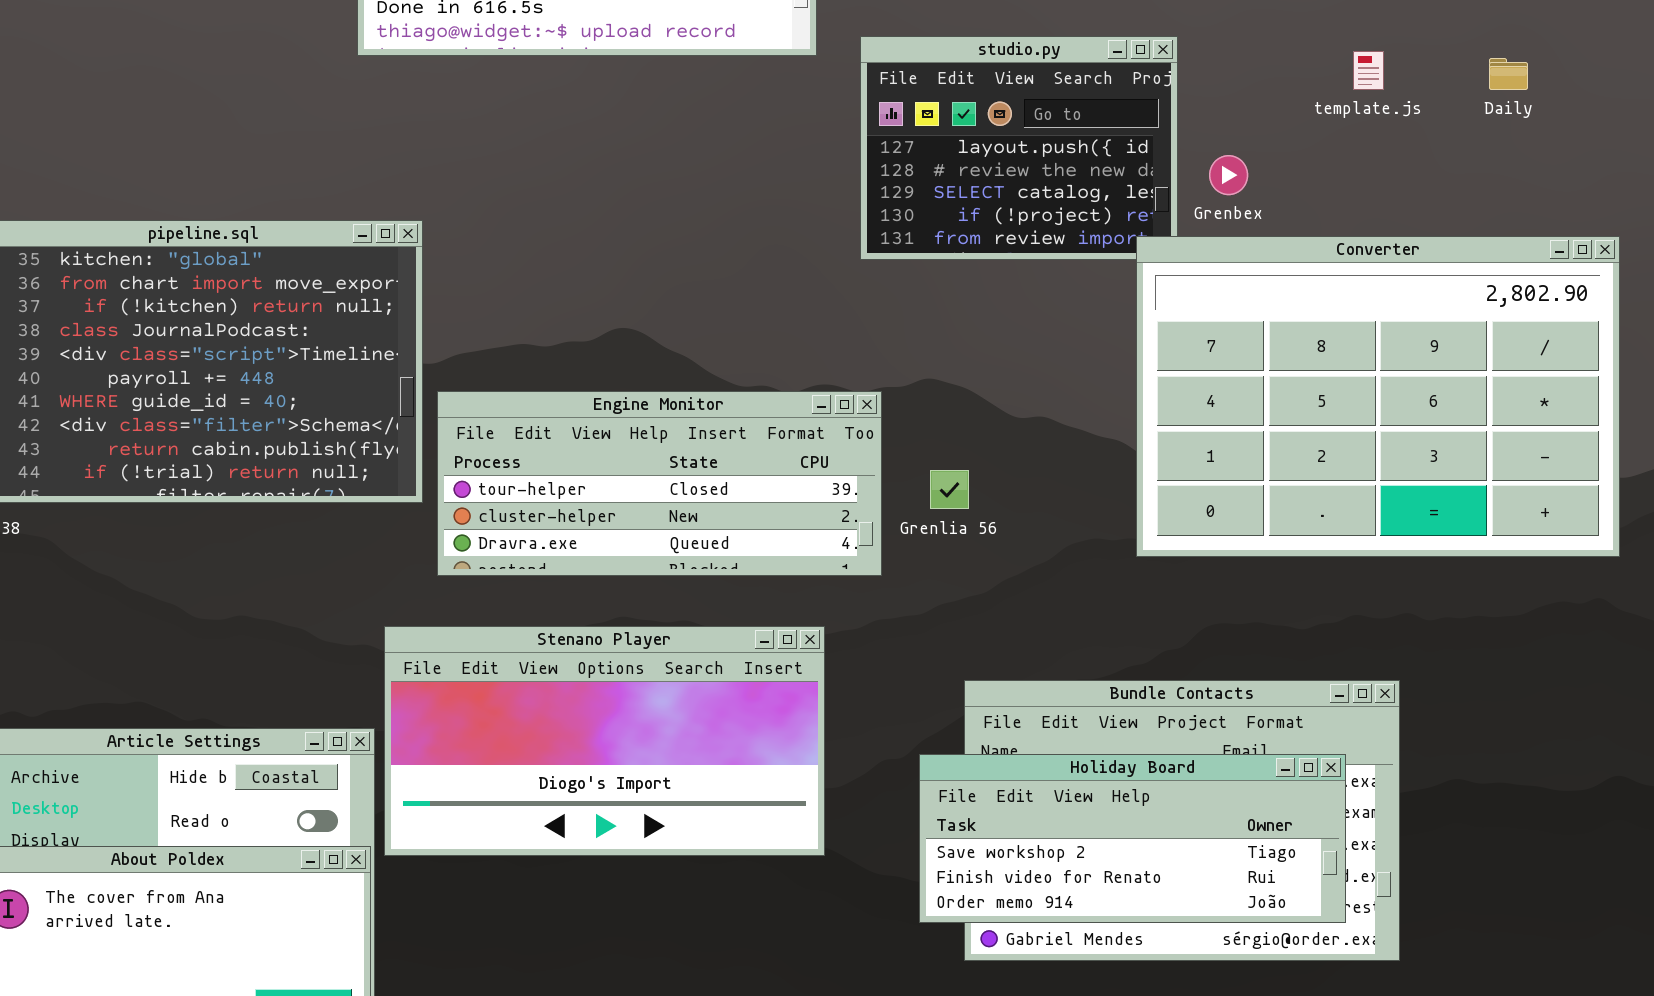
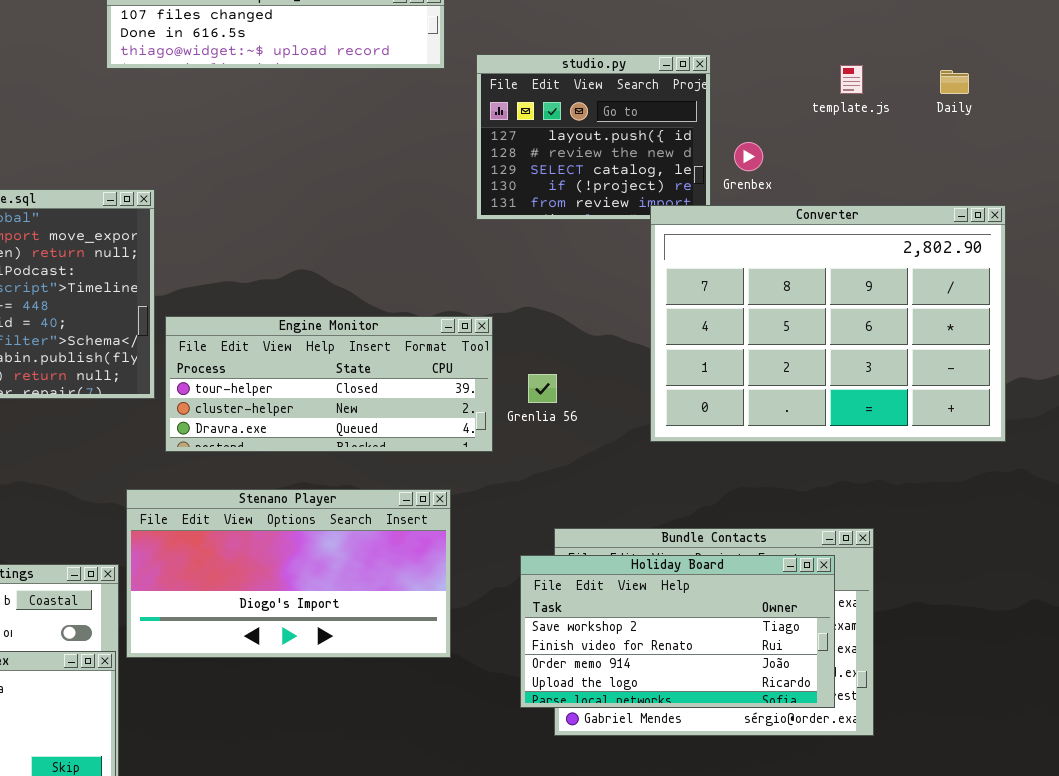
Converter: [1136,236,1620,557] -> [650,205,1006,442], moved
Holiday Board: [919,754,1346,923] -> [520,555,835,708], resized

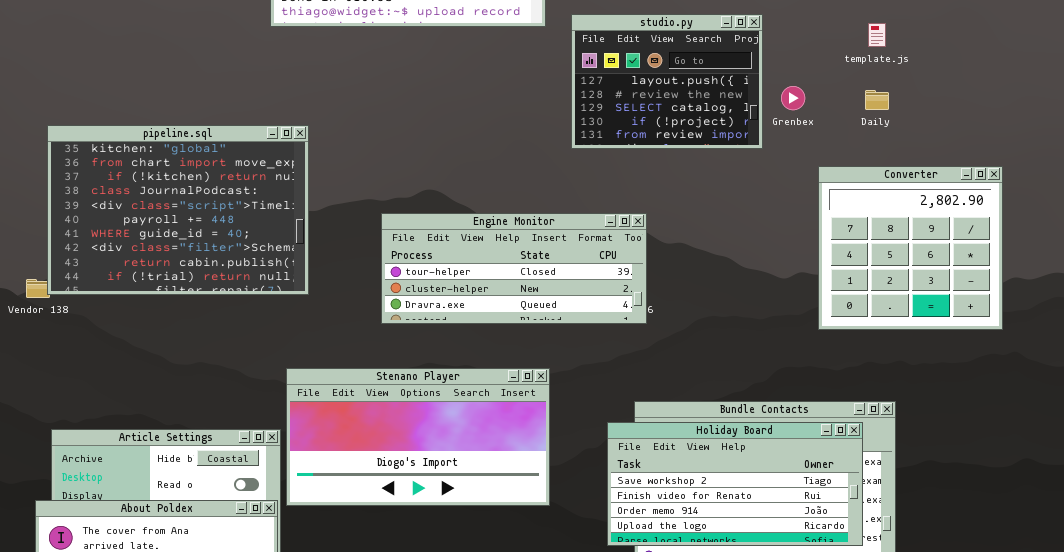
Daily: [940,70,969,94] -> [865,90,889,110], moved
Converter: [650,205,1006,442] -> [818,166,1003,330], resized
Engine Monitor: [165,316,493,452] -> [381,213,647,324], moved

